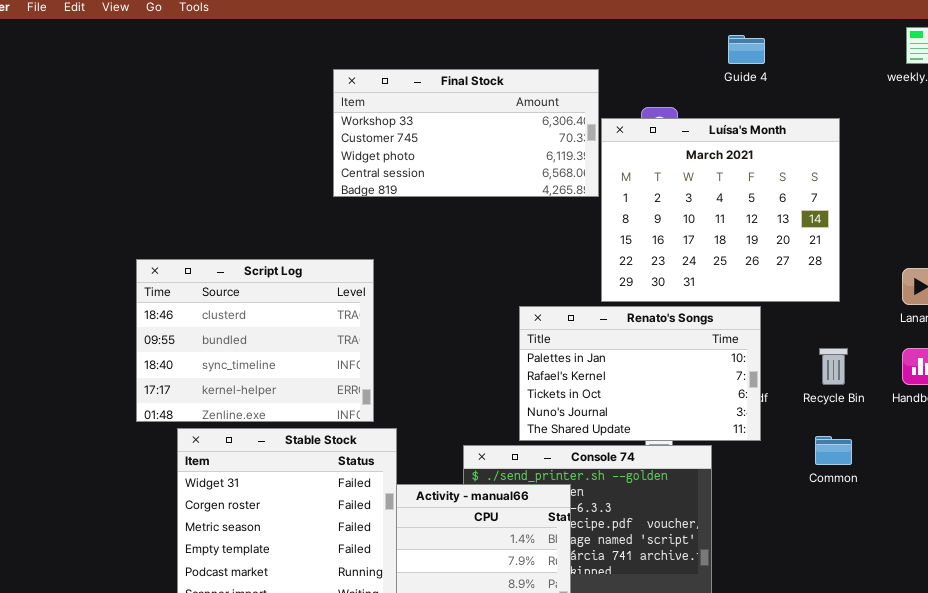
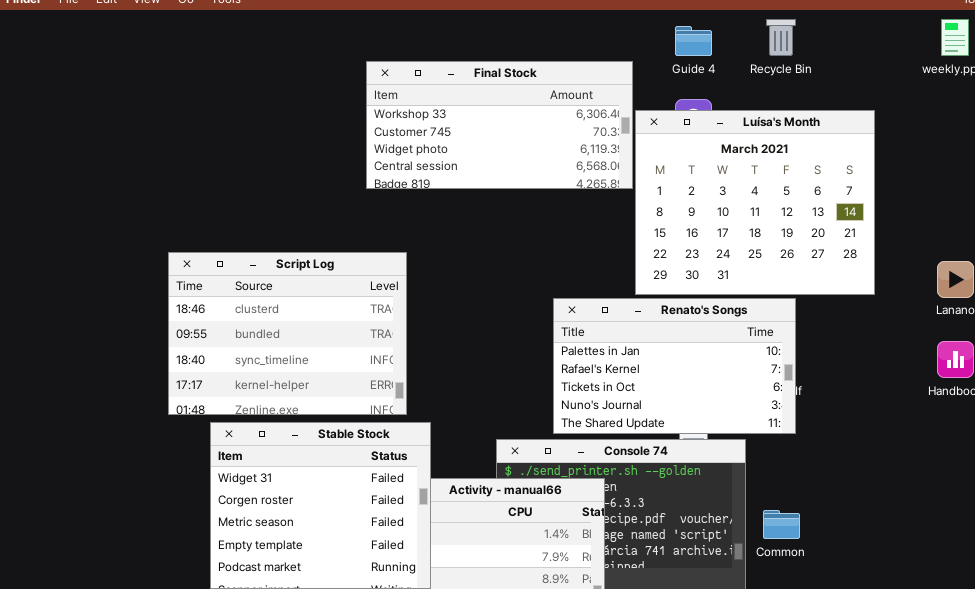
Guide 4: [728,35,765,64] -> [675,26,712,56], moved
Recycle Bin: [819,348,848,385] -> [766,19,796,56], moved
Common: [815,436,852,465] -> [763,510,800,539], moved

